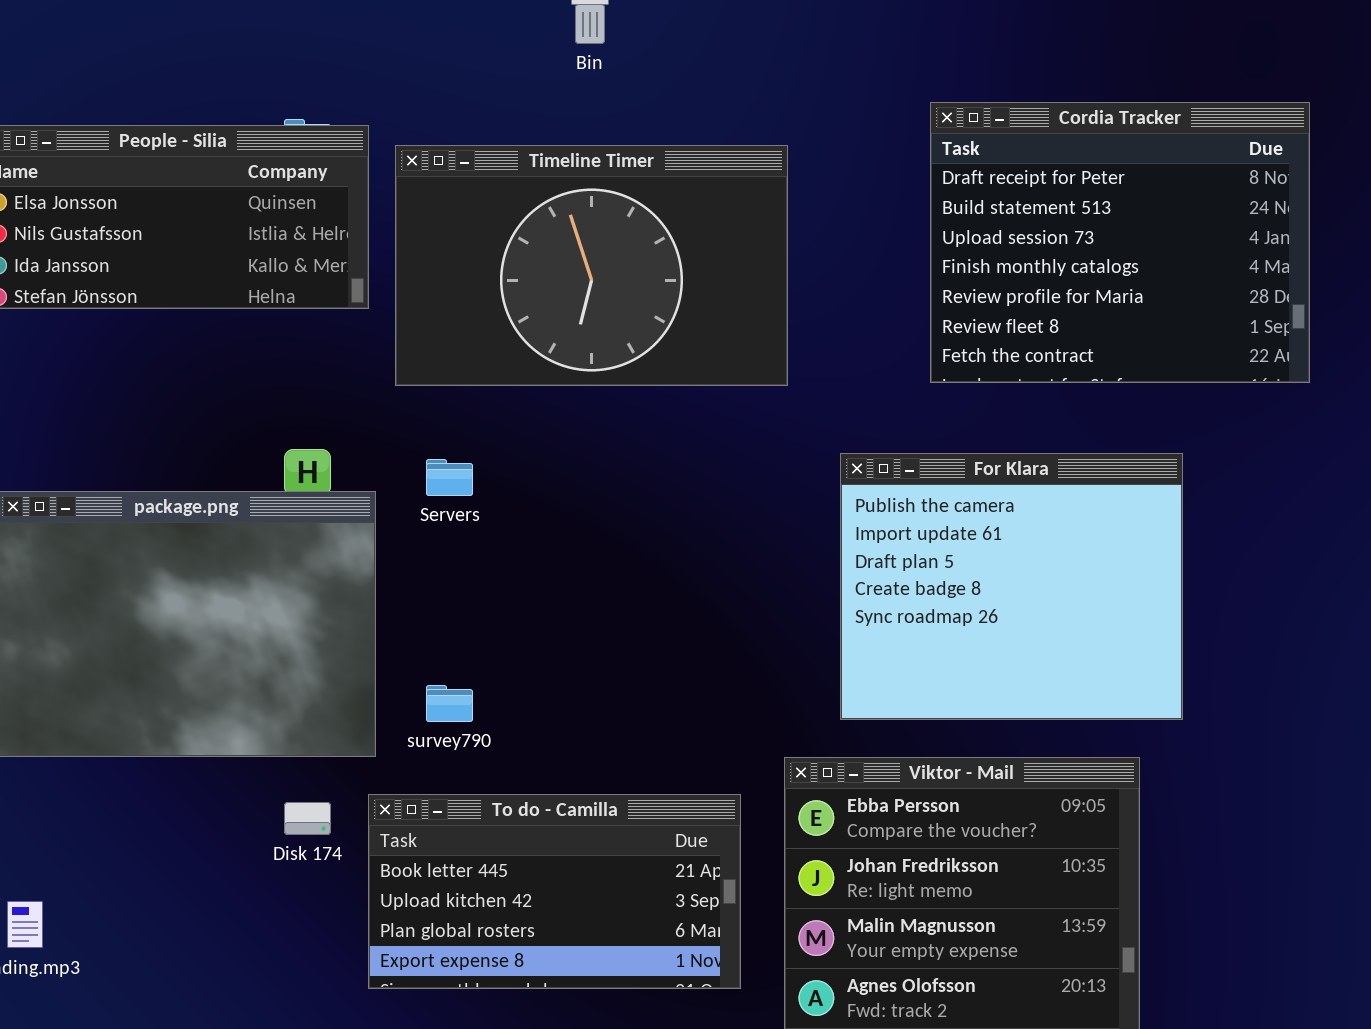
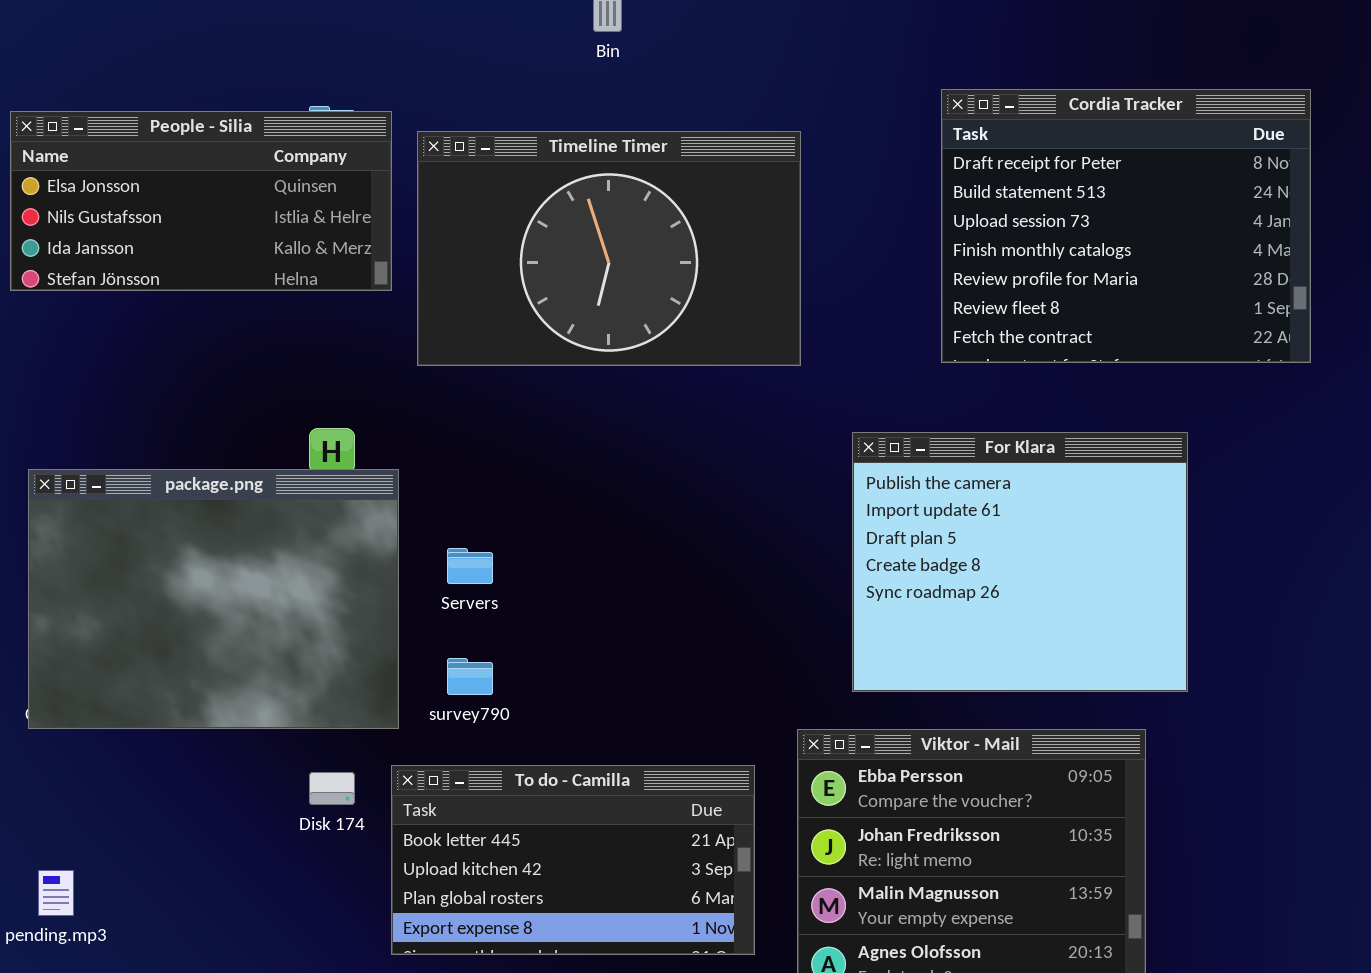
Servers: [426,459,473,496] -> [447,548,493,584], moved

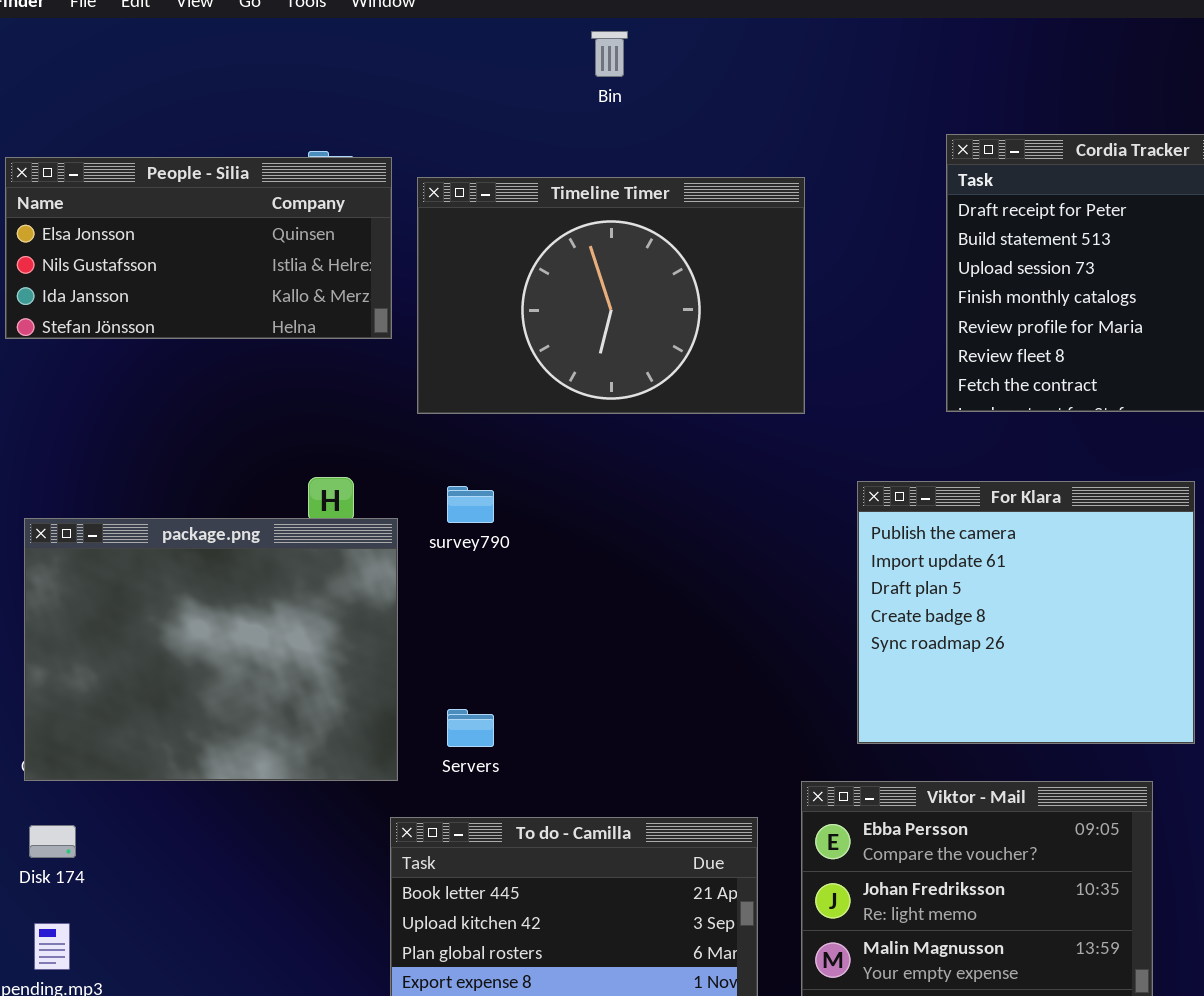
Servers: [447,548,493,584] -> [447,709,494,747], moved
survey790: [447,658,493,695] -> [447,486,494,523], moved
Disk 174: [309,772,355,805] -> [29,825,76,858], moved

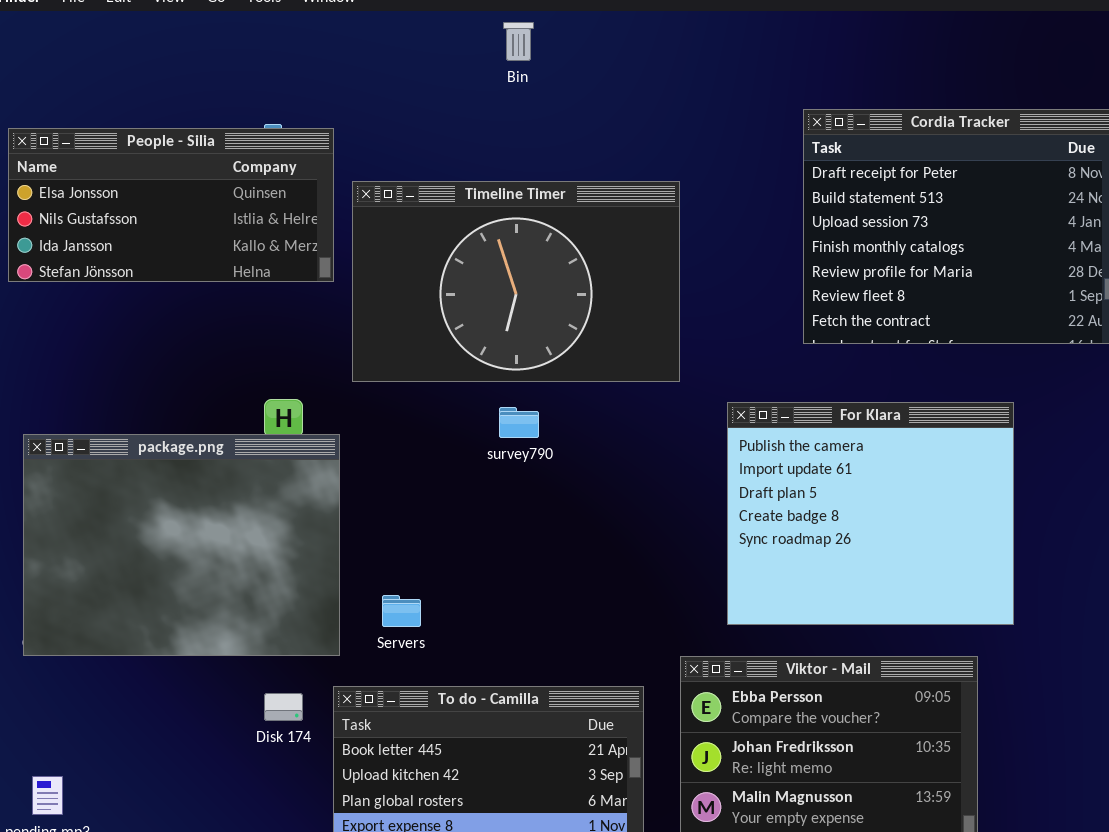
Timeline Timer: [417,177,805,414] -> [352,181,680,382], moved
survey790: [447,486,494,523] -> [499,407,539,438], moved
Disk 174: [29,825,76,858] -> [264,693,303,721], moved

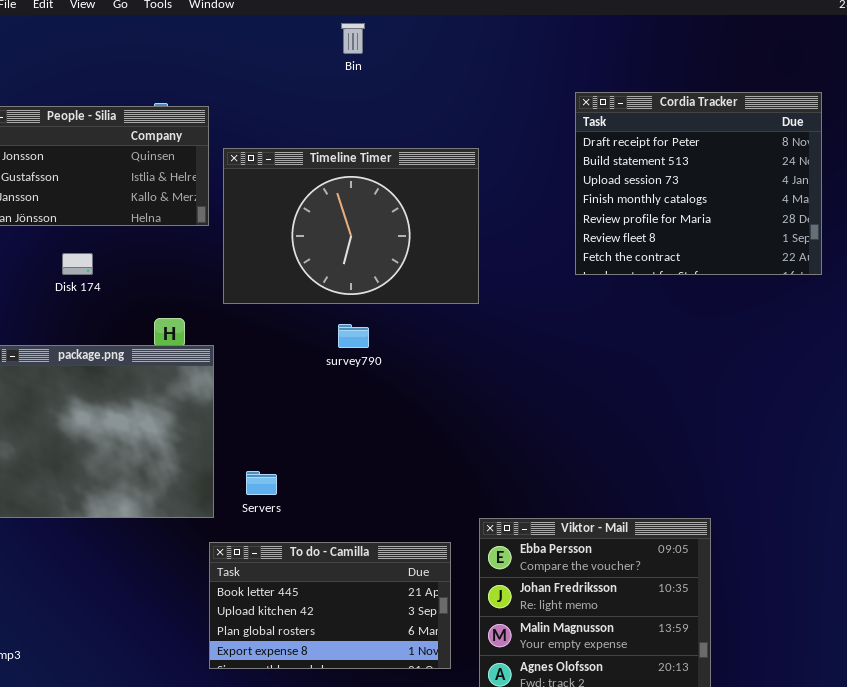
For Klara: [727,402,1014,625] -> none, closed
Disk 174: [264,693,303,721] -> [62,253,93,275], moved

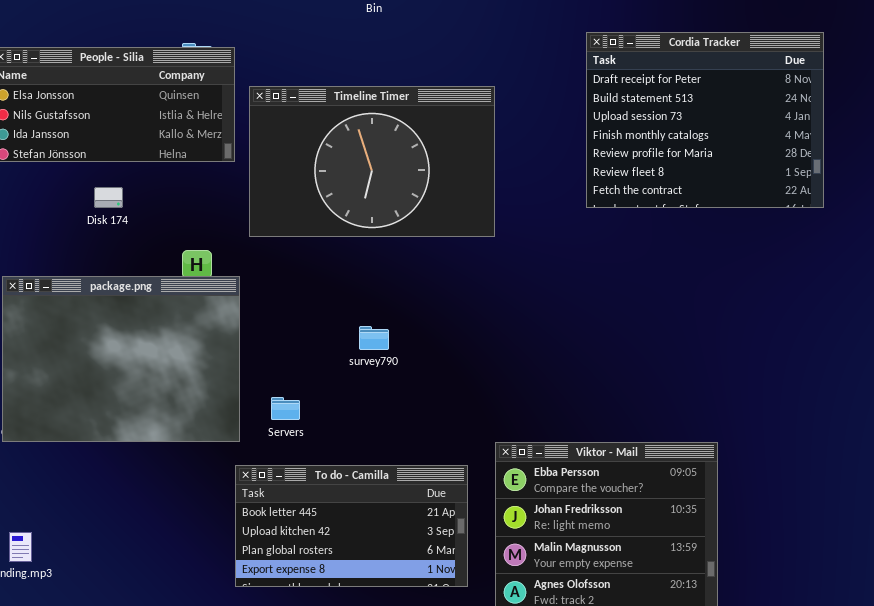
survey790: [338,324,369,348] -> [359,326,389,350], moved

